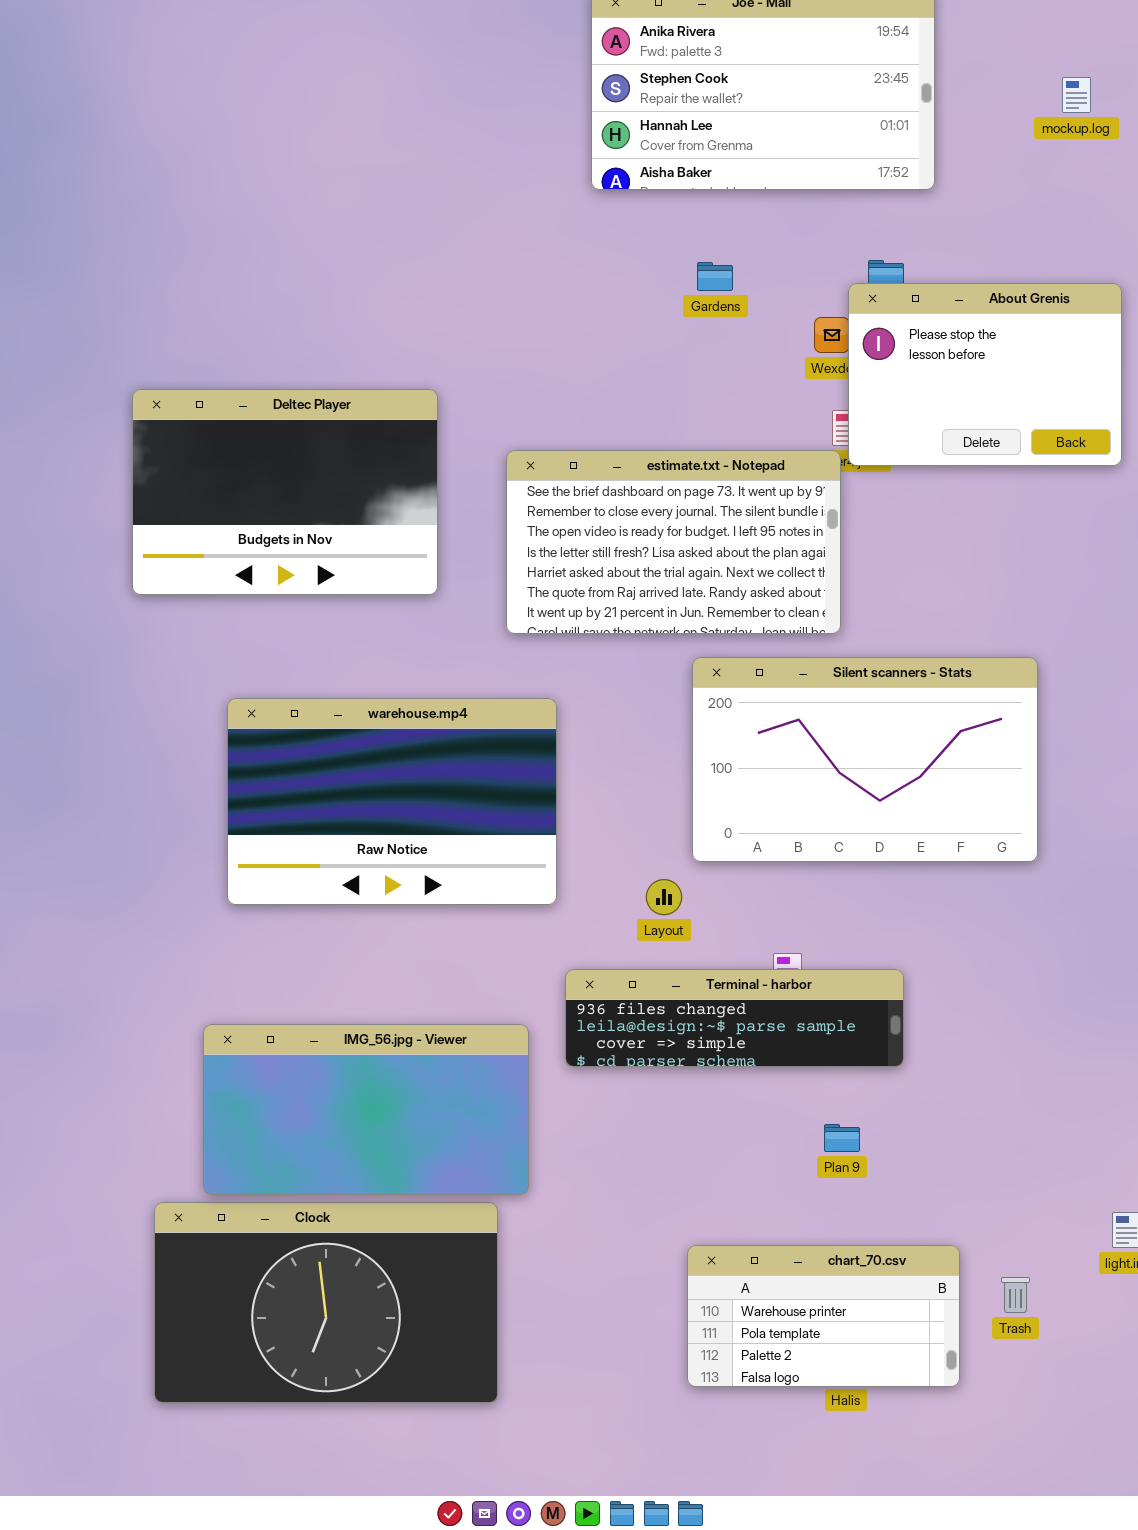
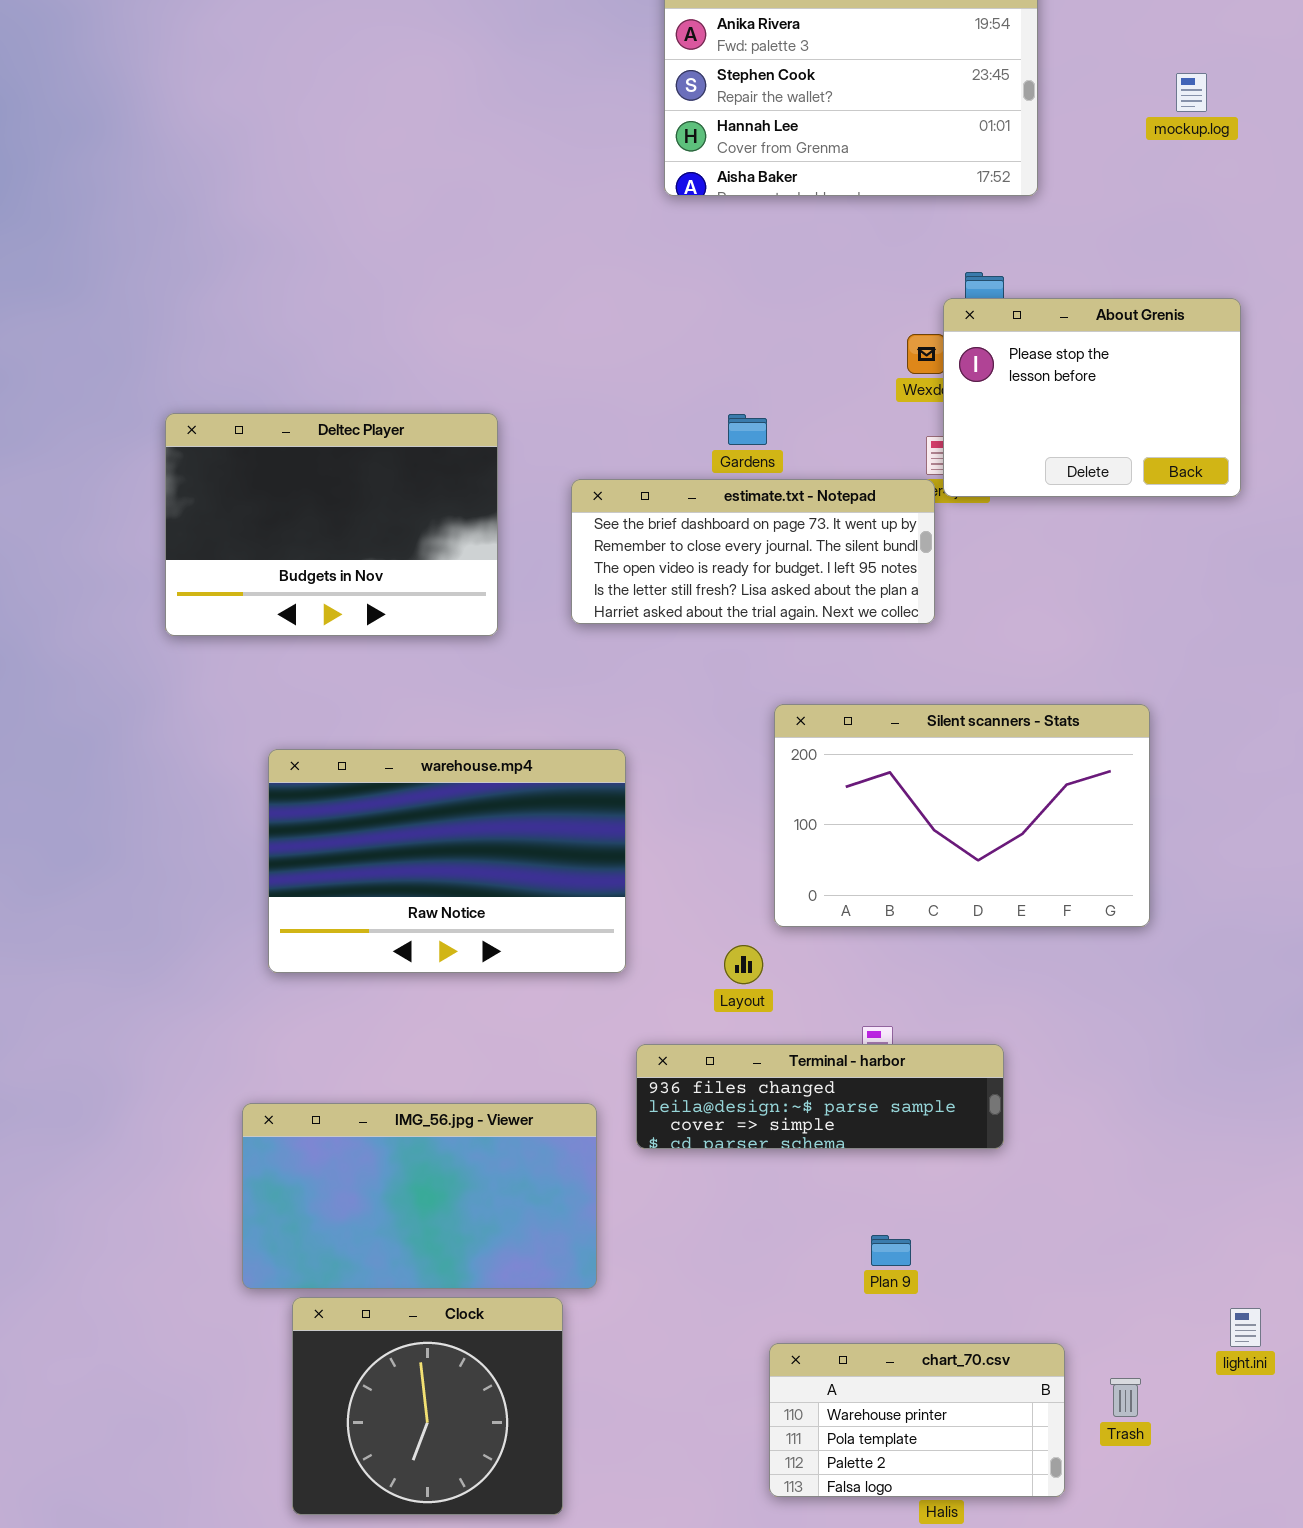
Gardens: [697,262,733,291] -> [728,414,767,445], moved
estimate.txt - Notepad: [506,450,841,634] -> [571,479,935,624], resized
Plan 9: [824,1124,860,1152] -> [871,1235,911,1266], moved
Clock: [154,1202,498,1403] -> [292,1297,563,1515], resized

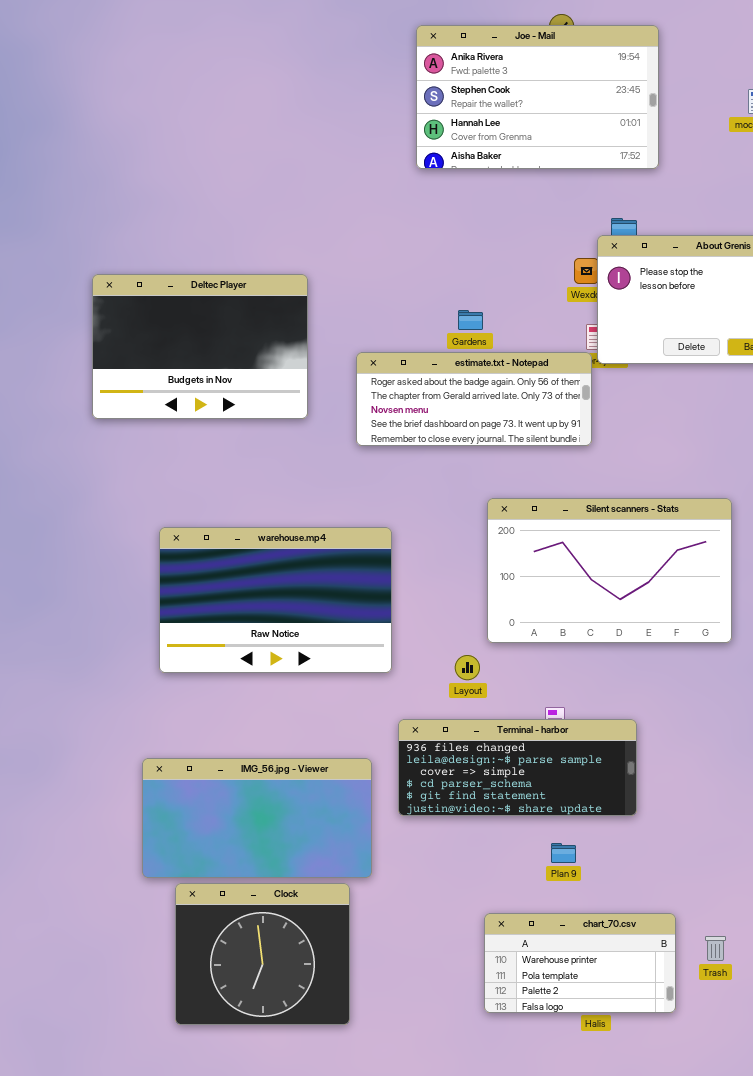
Deltec Player: [165,413,498,636] -> [92,274,308,419], moved
estimate.txt - Notepad: [571,479,935,624] -> [356,352,592,446], scrolled up 3 rows
Terminal - harbor: [636,1044,1004,1149] -> [398,719,637,816], resized

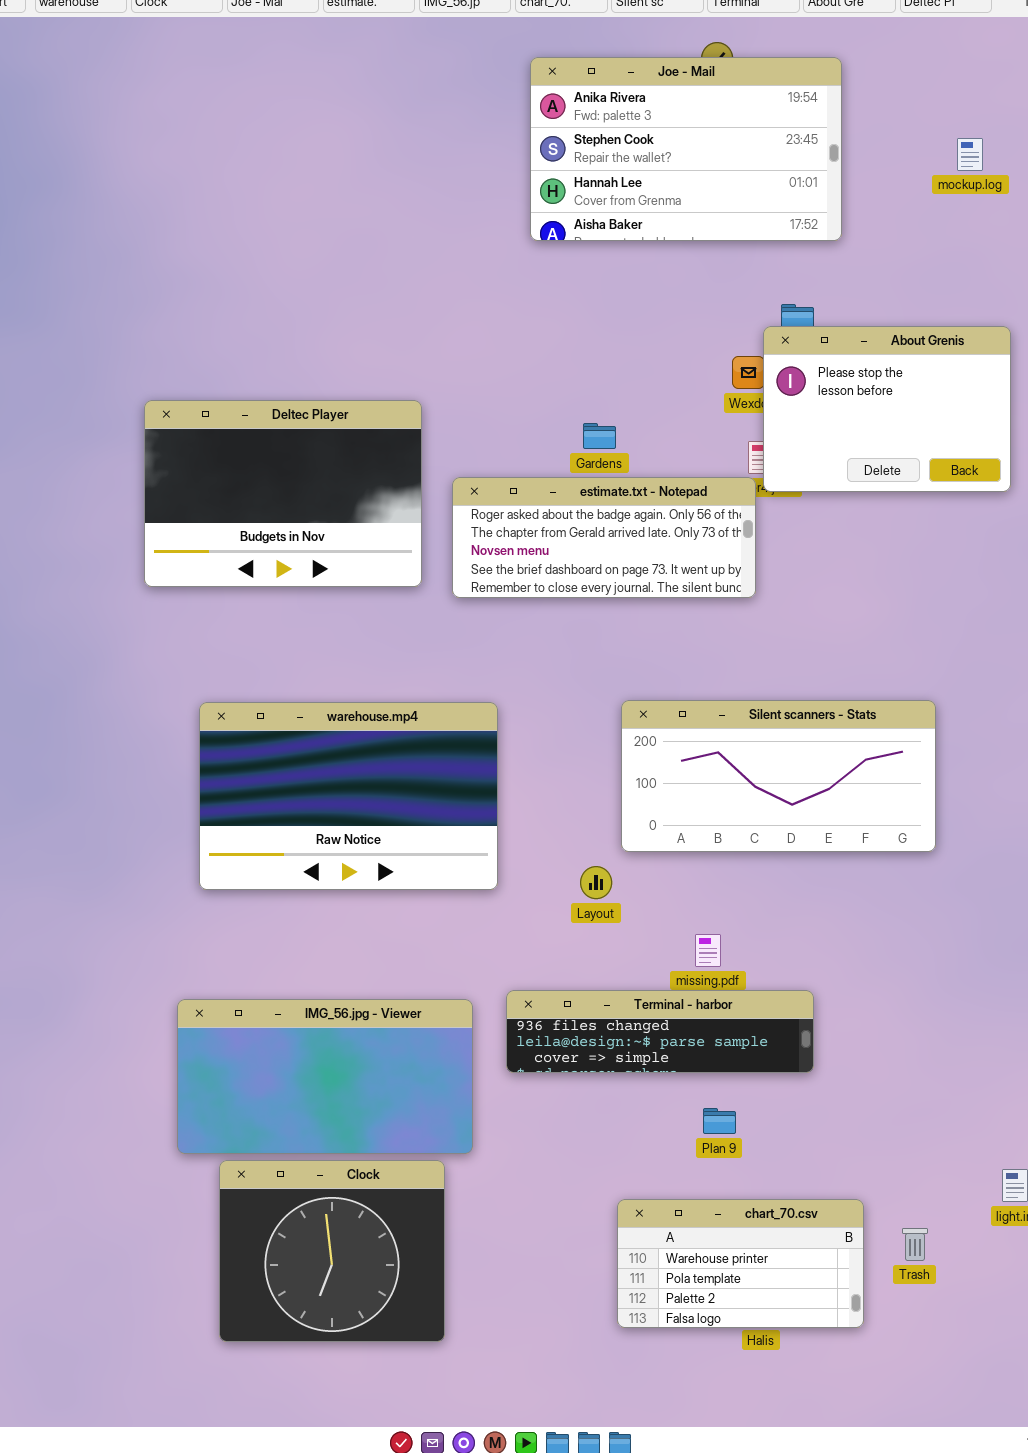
Deltec Player: [92,274,308,419] -> [144,400,422,587], moved
Silent scanners - Stats: [487,498,732,643] -> [621,700,936,852], resized
Terminal - harbor: [398,719,637,816] -> [506,990,814,1073], resized

